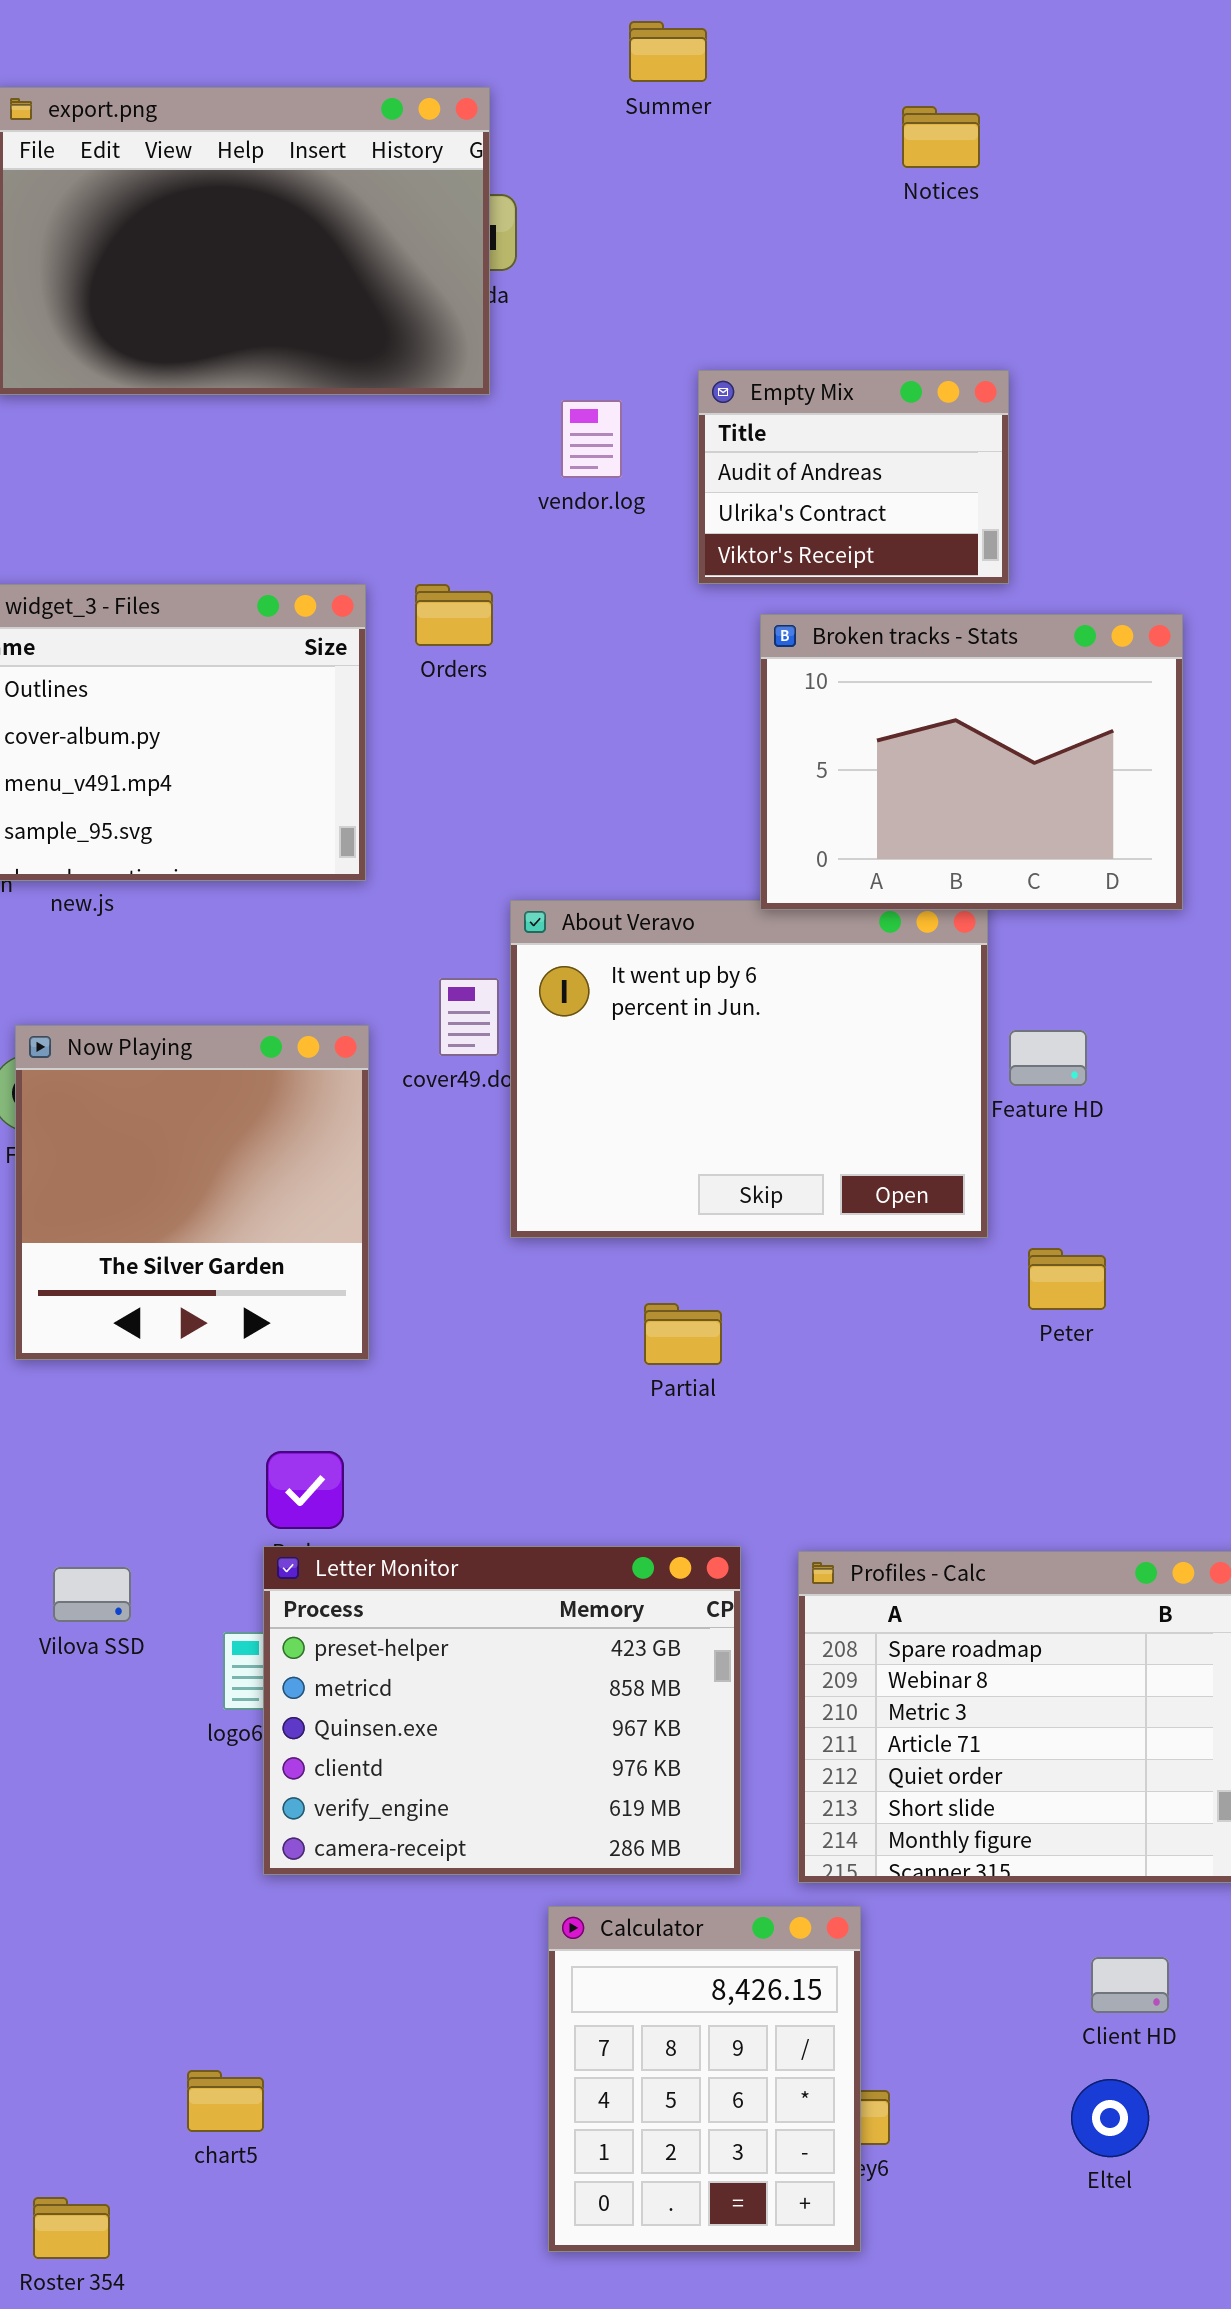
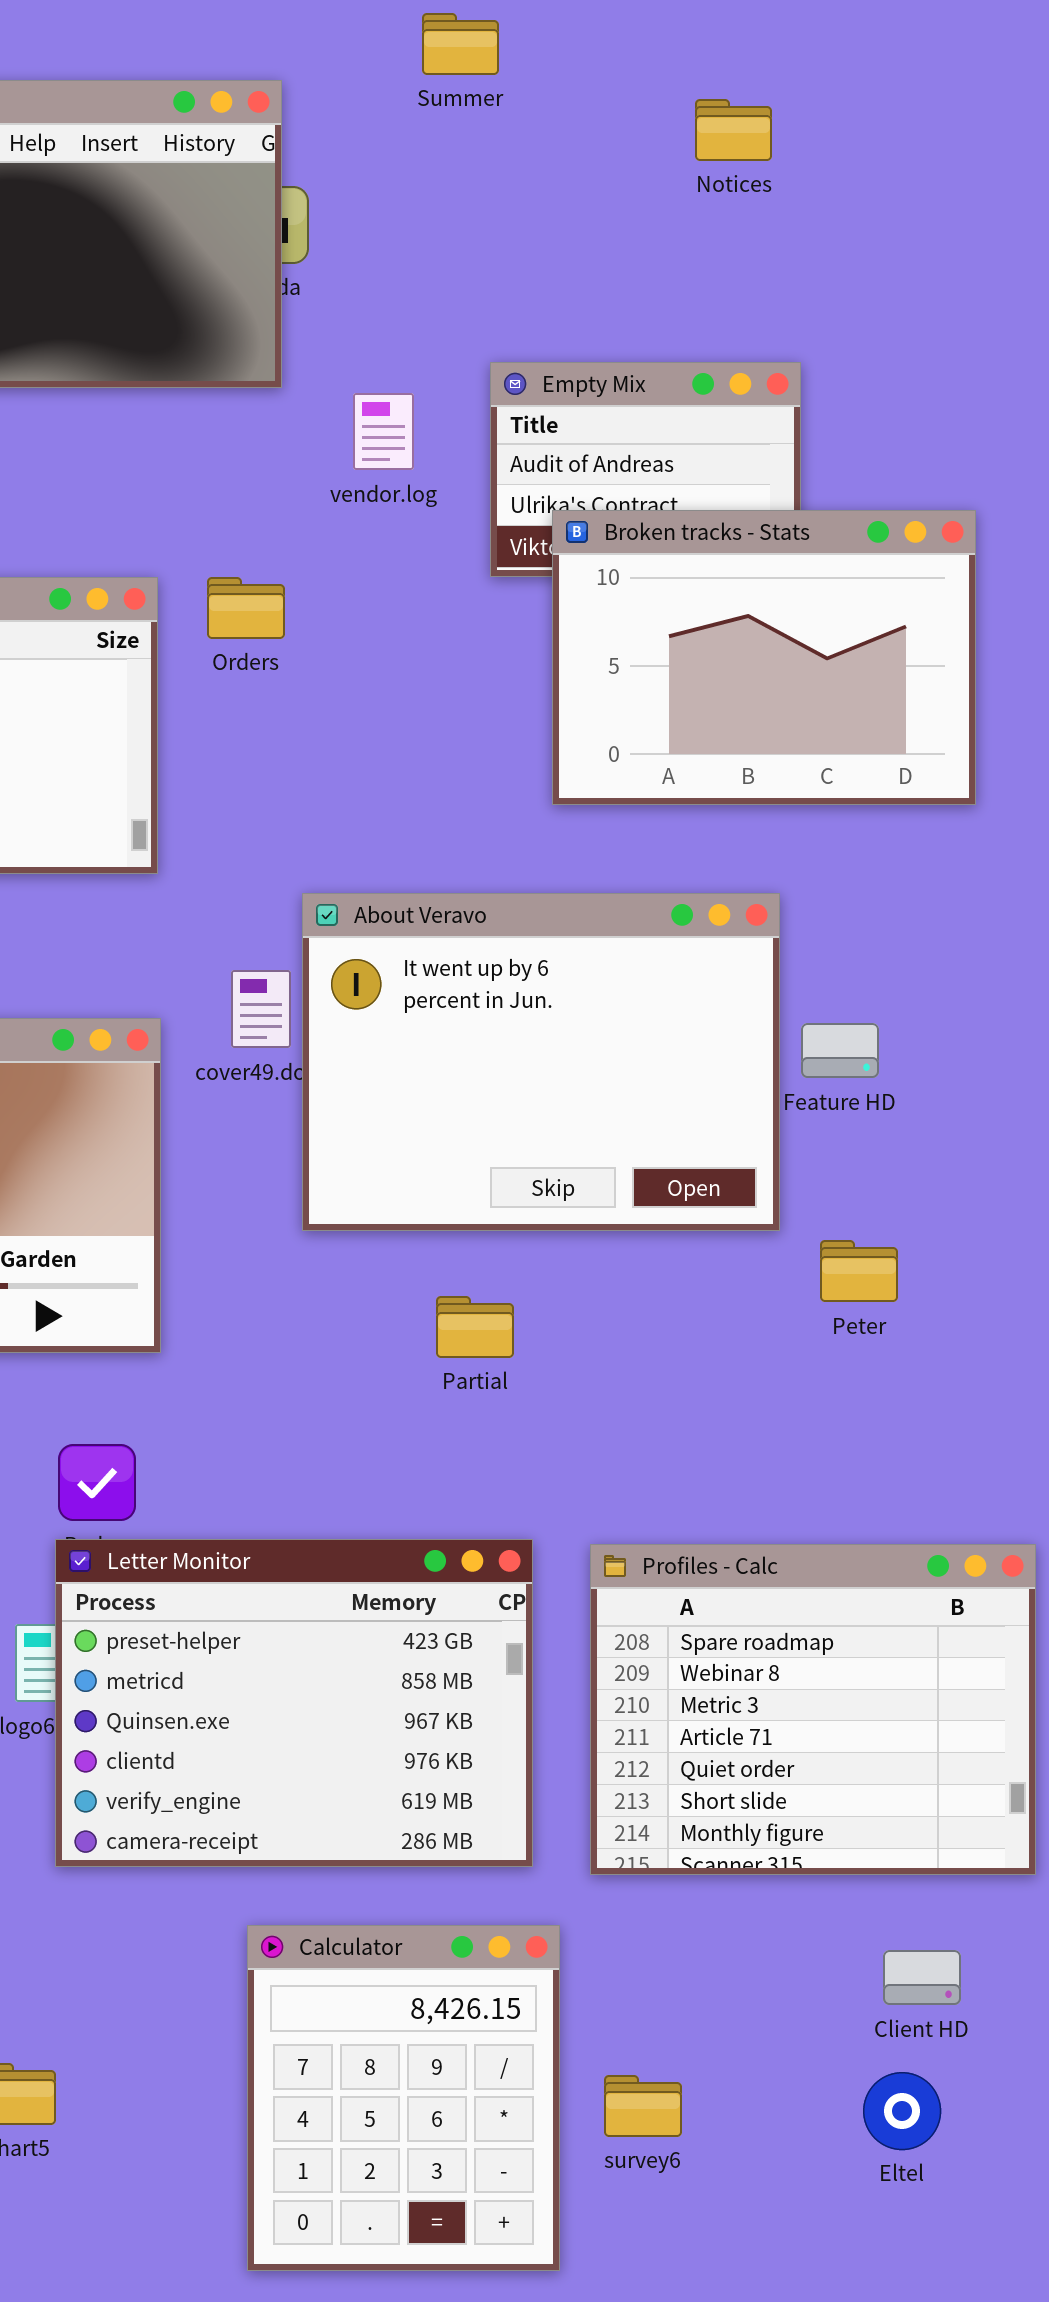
Broken tracks - Stats: [760,614,1183,910] -> [552,510,976,805], moved
Calculator: [548,1906,861,2252] -> [247,1925,560,2271], moved

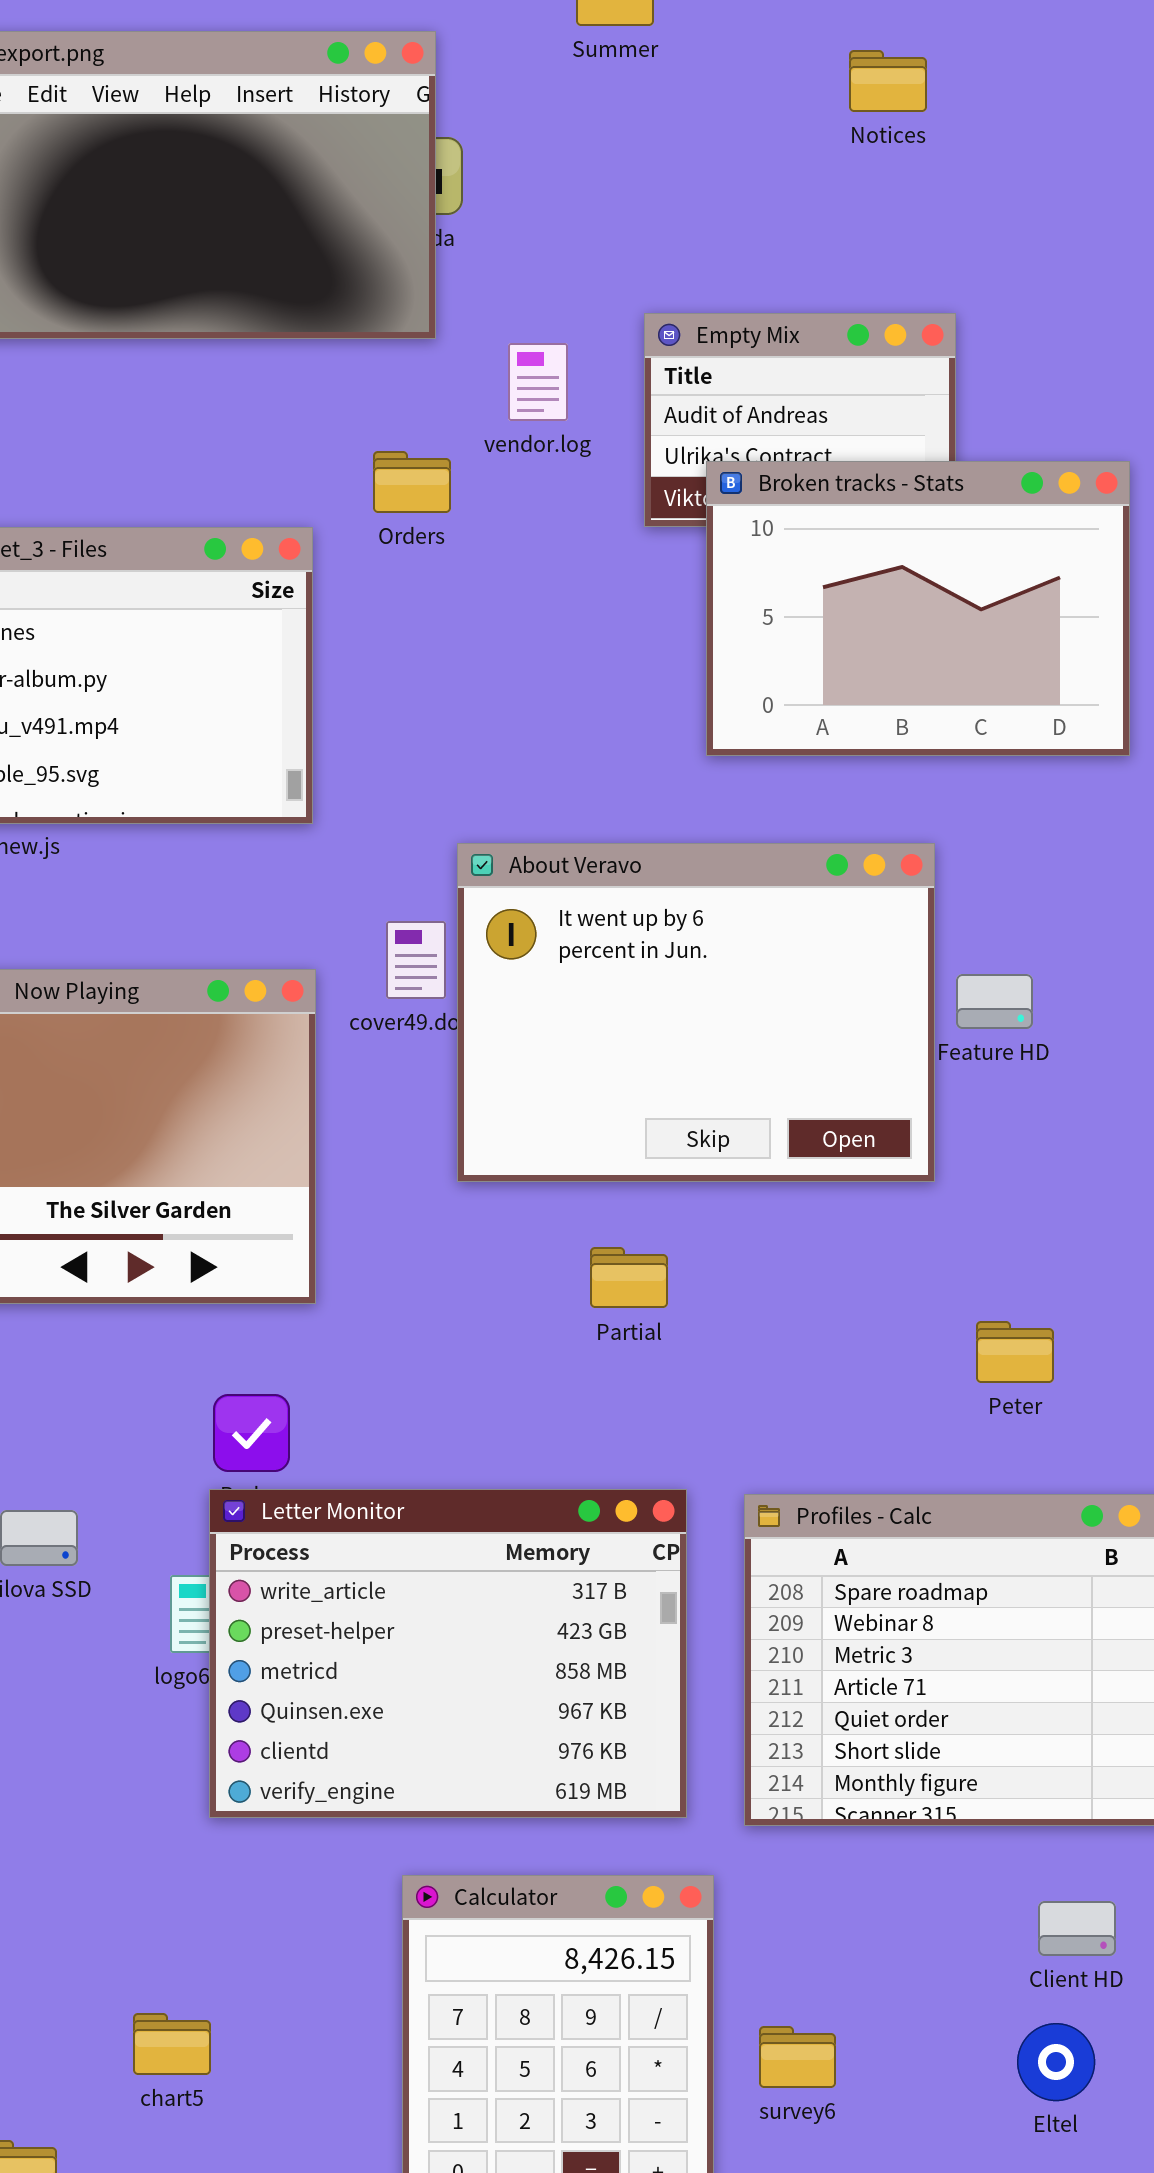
Orders: [207,577,285,639] -> [373,451,451,513], moved
Peter: [820,1240,898,1302] -> [976,1321,1054,1383], moved
Letter Monitor: [55,1539,533,1867] -> [209,1489,687,1818], scrolled up 1 row

